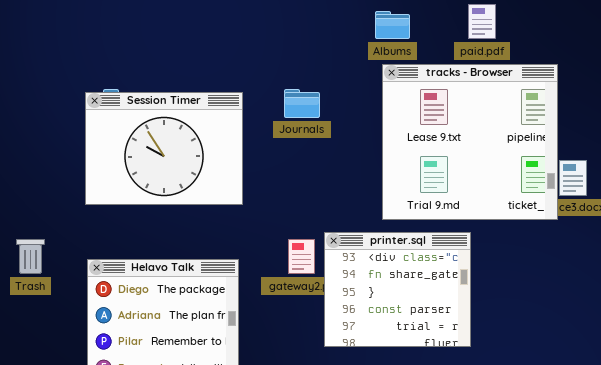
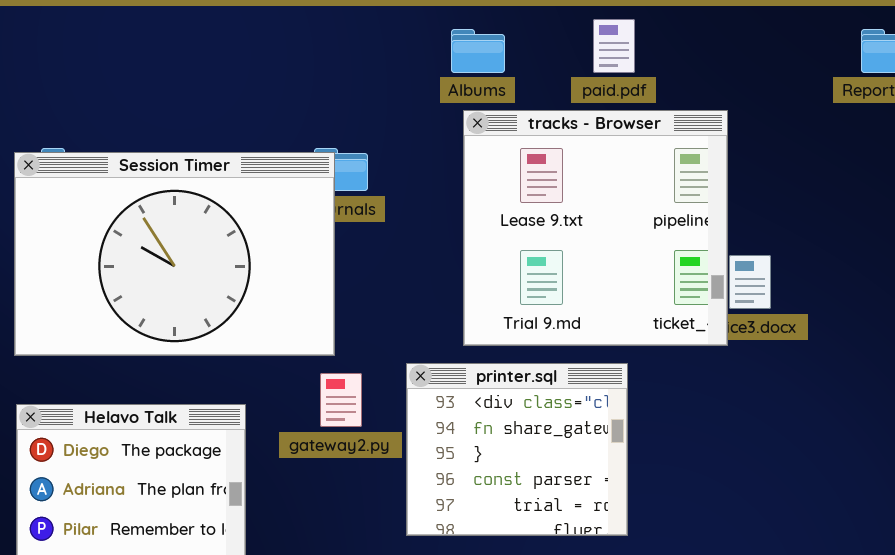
Session Timer: [85,92,243,205] -> [14,152,335,356], resized
printer.sql: [324,232,471,347] -> [406,363,628,536], moved

